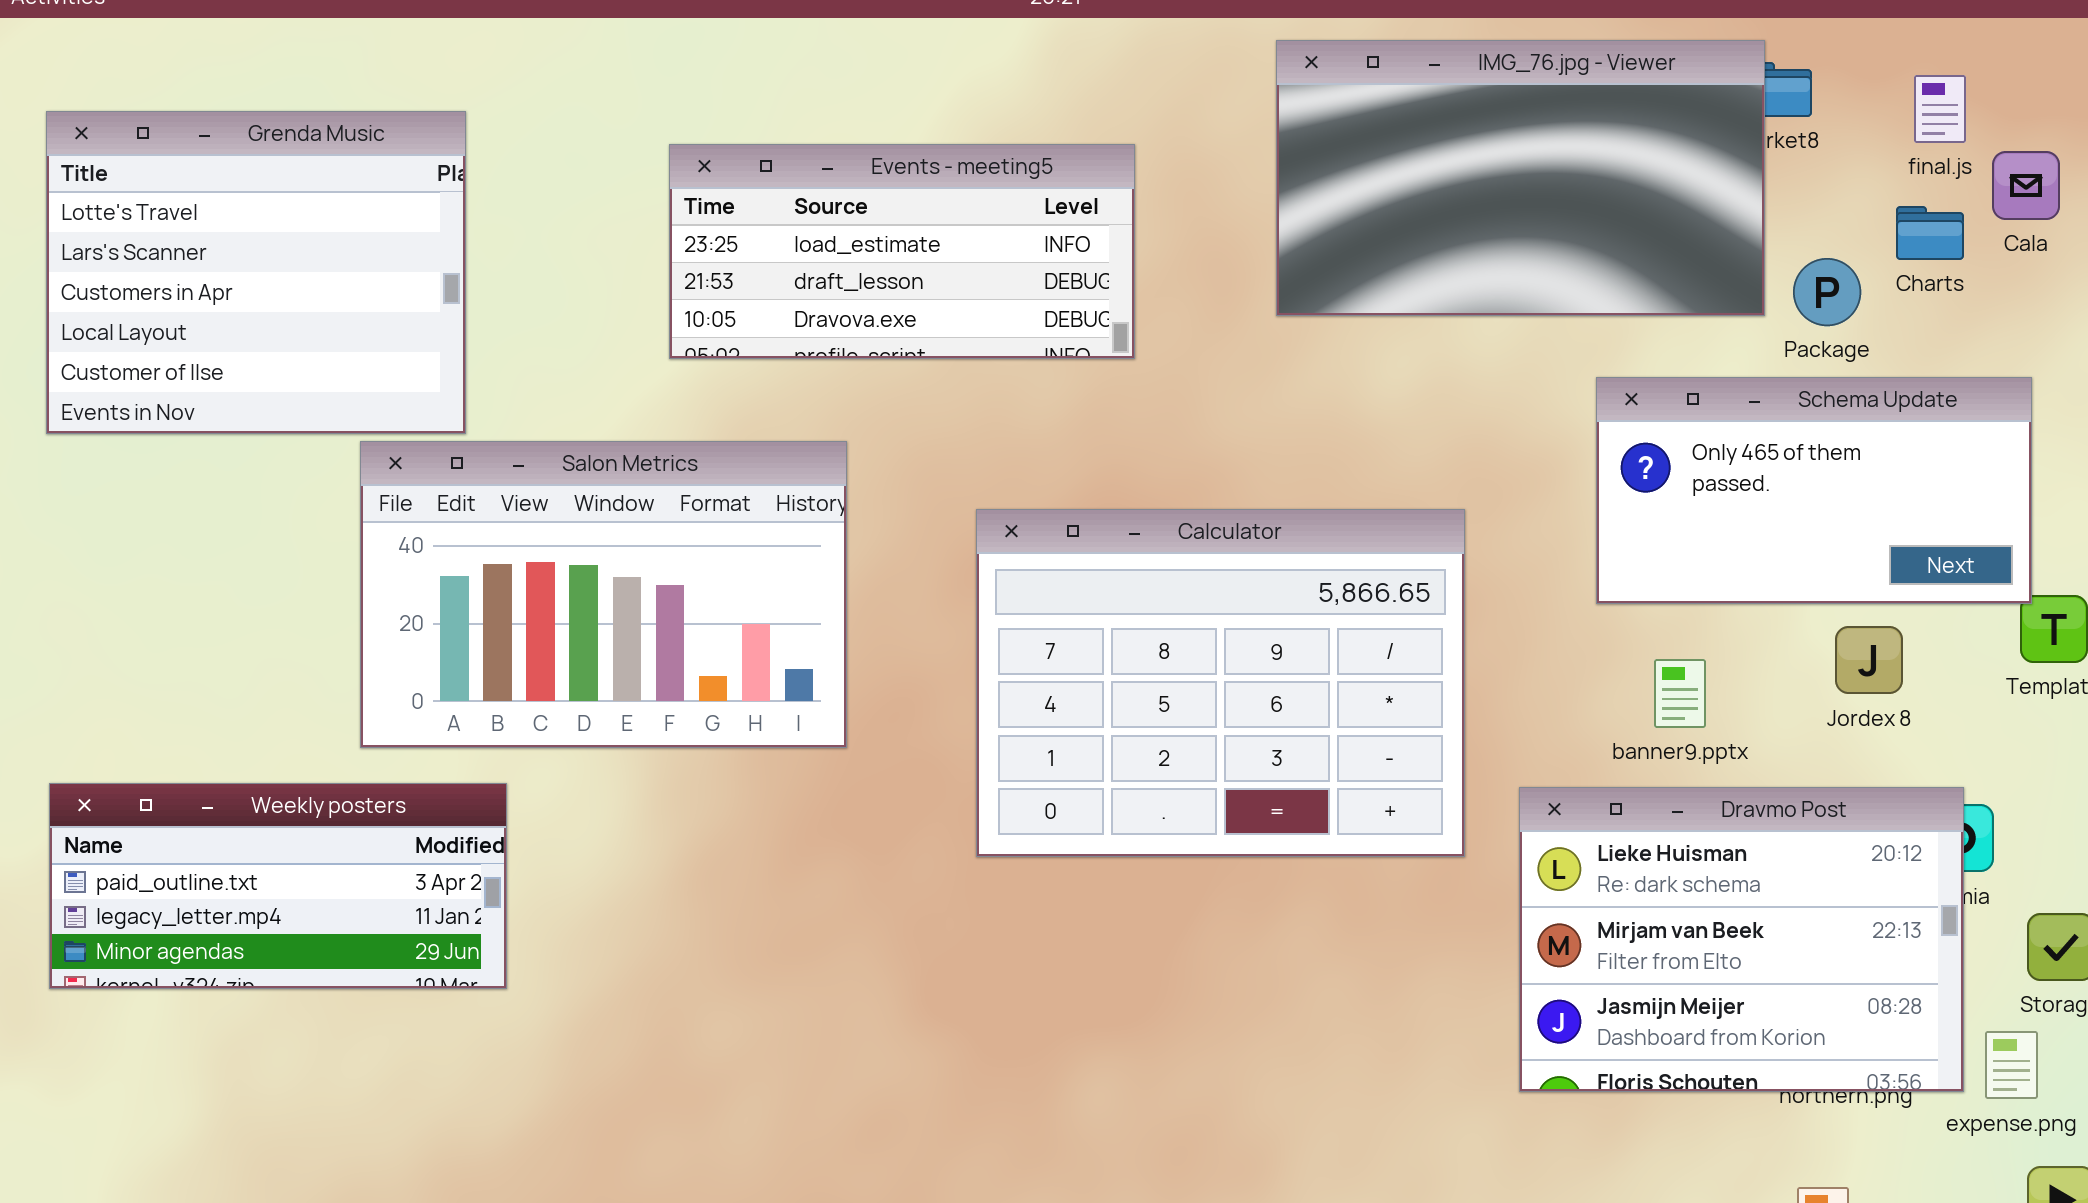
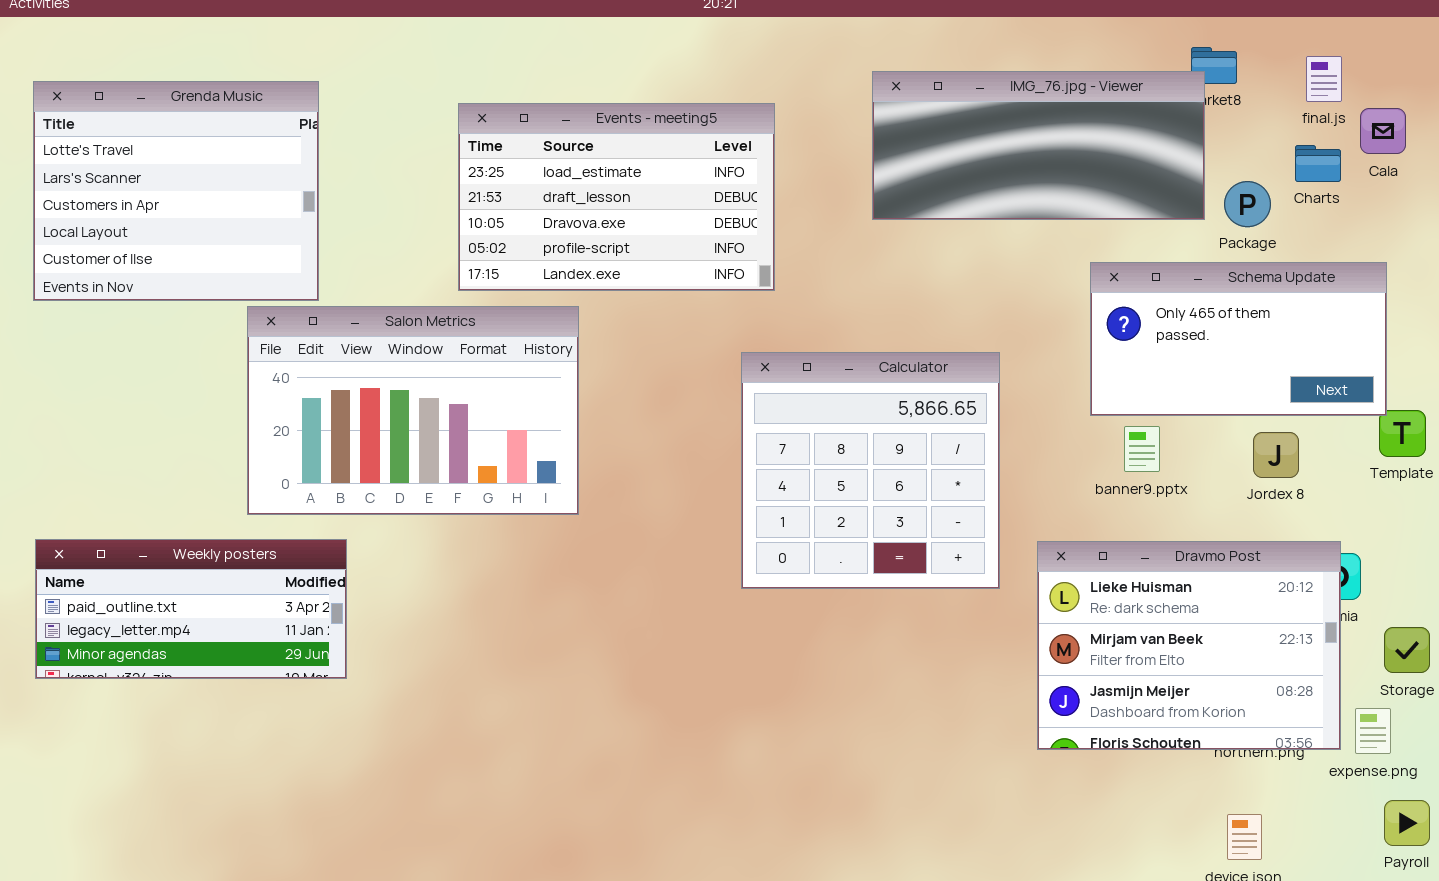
IMG_76.jpg - Viewer: [1276,40,1765,316] -> [872,71,1205,220], resized
Events - meeting5: [669,144,1135,359] -> [458,103,775,291], resized
Calculator: [976,509,1465,857] -> [741,352,1000,589], resized
banner9.pptx: [1654,659,1706,728] -> [1124,426,1160,472], moved

